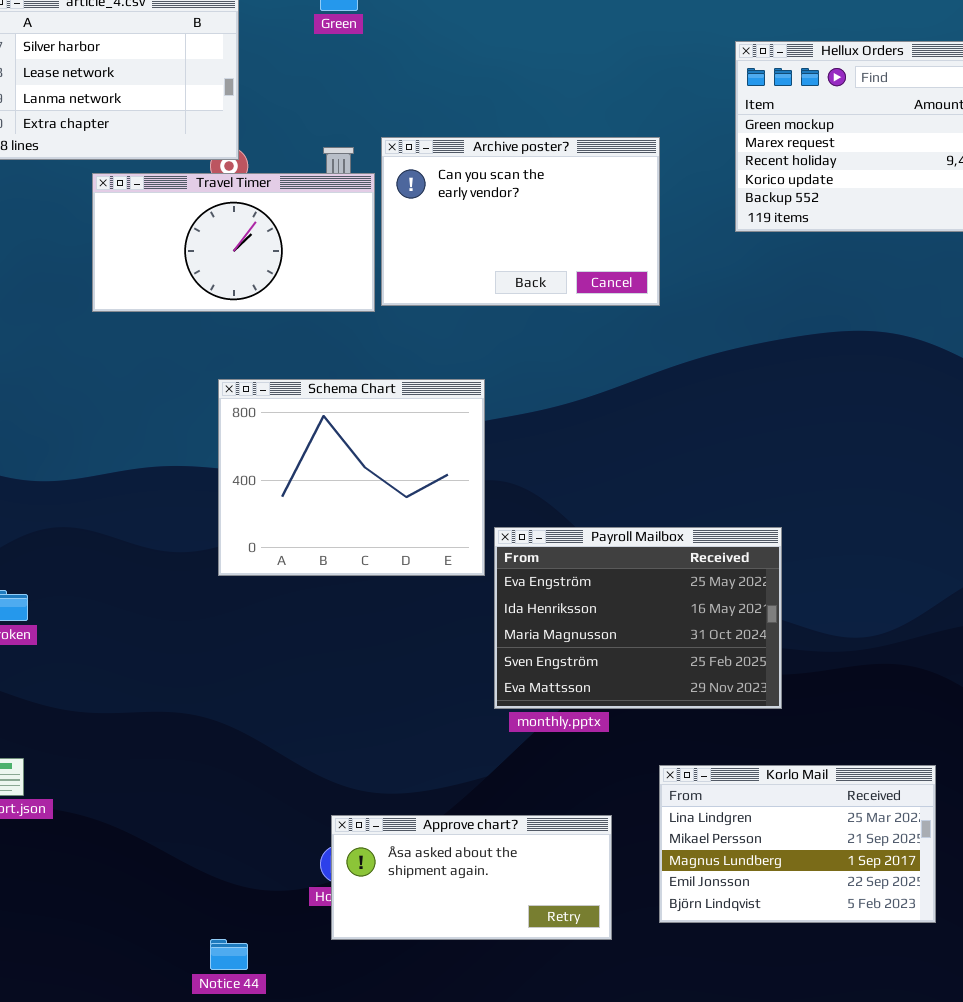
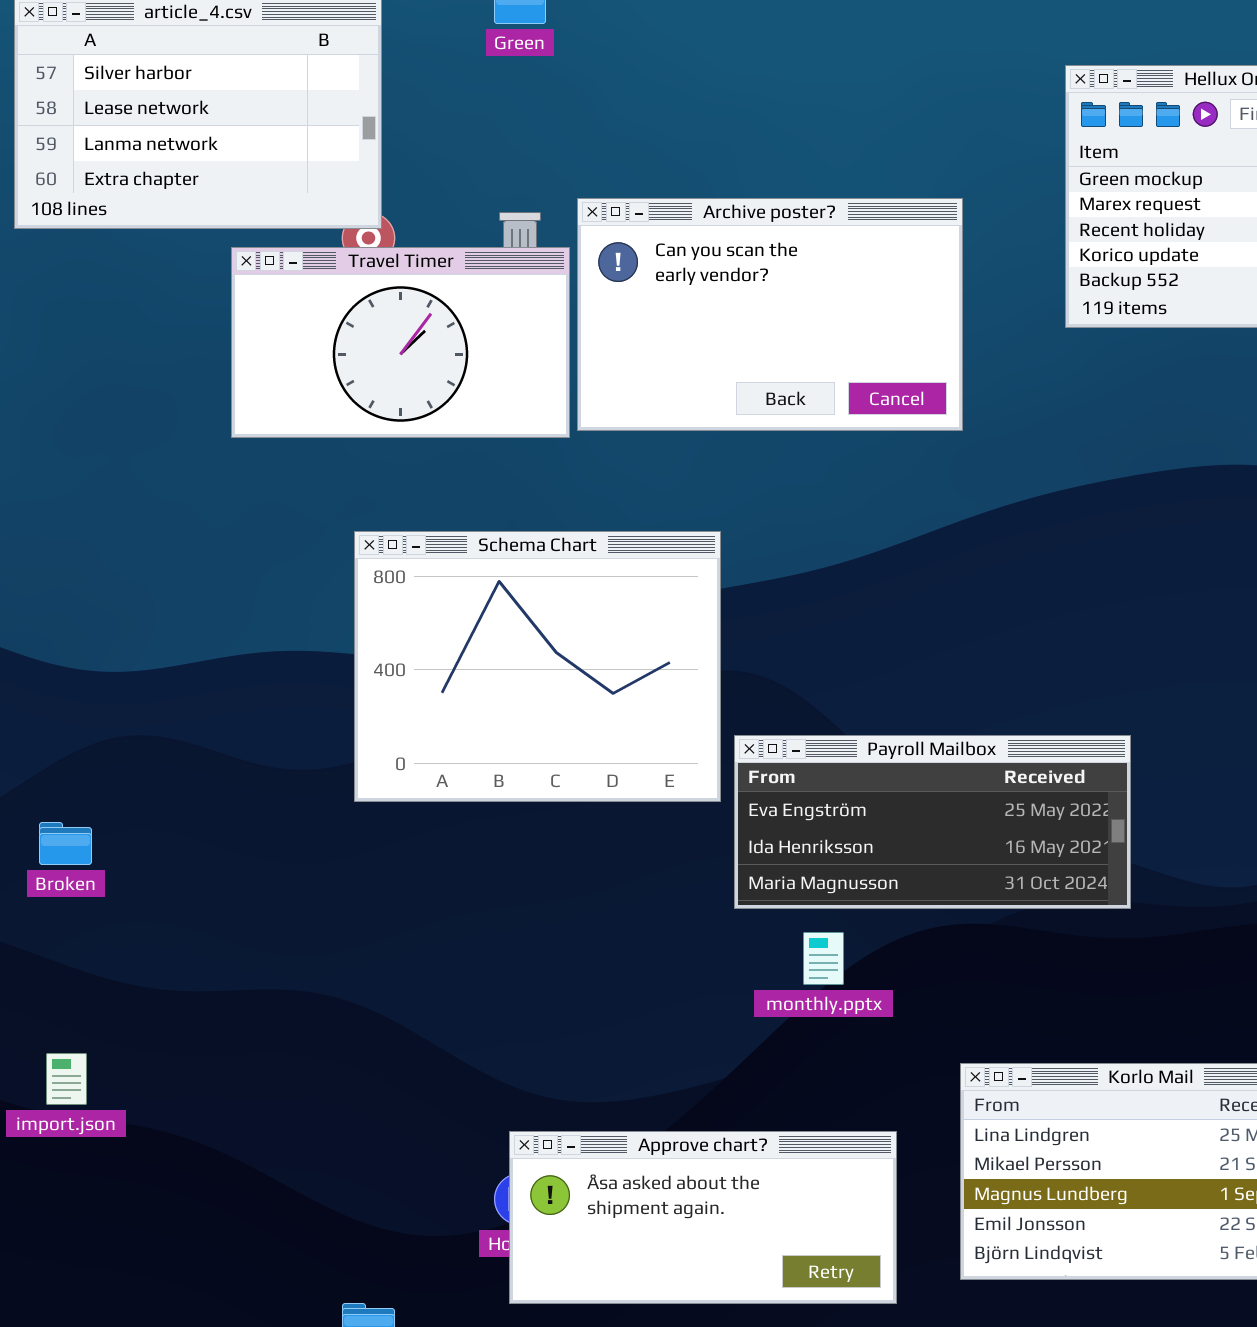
Travel Timer: [92,173,375,312] -> [231,247,570,438], resized
Payroll Mailbox: [494,527,782,709] -> [734,735,1131,909], resized

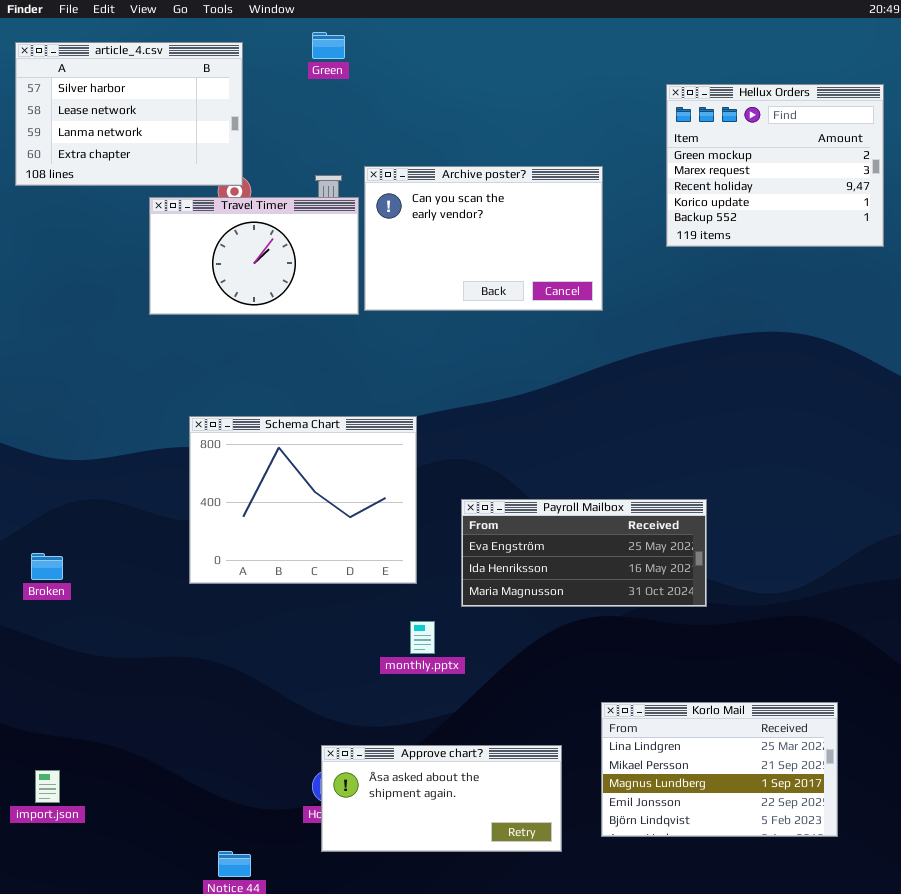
Schema Chart: [354,531,721,802] -> [189,416,417,584], moved
monthly.pptx: [803,932,844,985] -> [410,621,435,654], moved
import.json: [46,1053,87,1105] -> [35,770,60,803], moved

